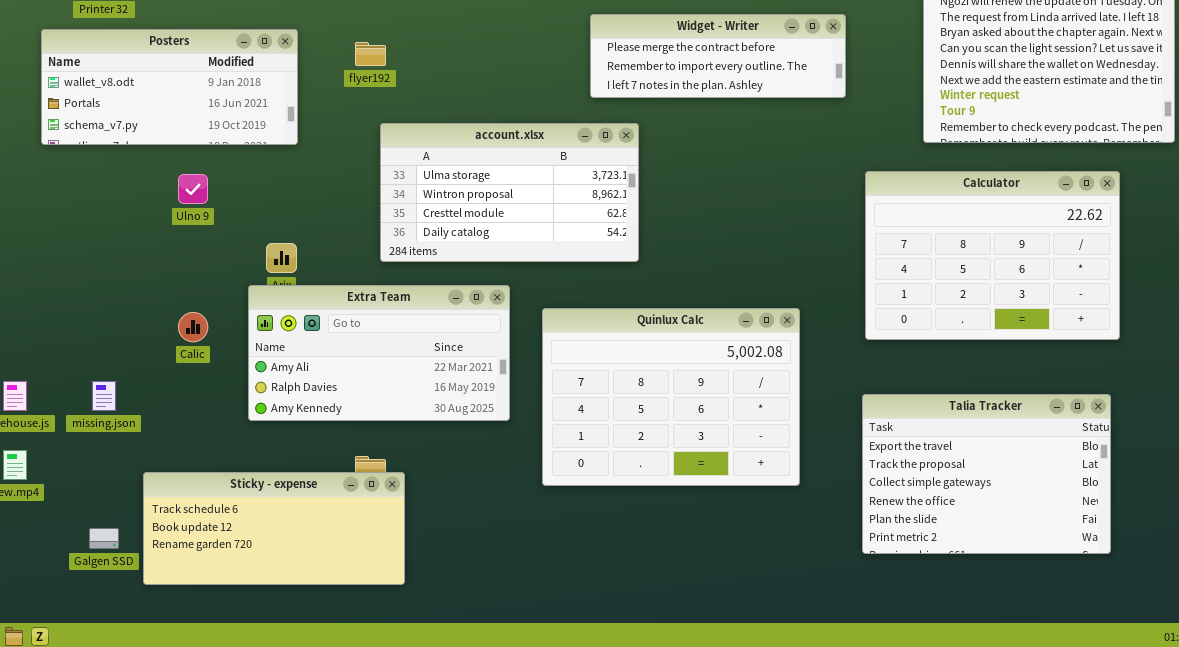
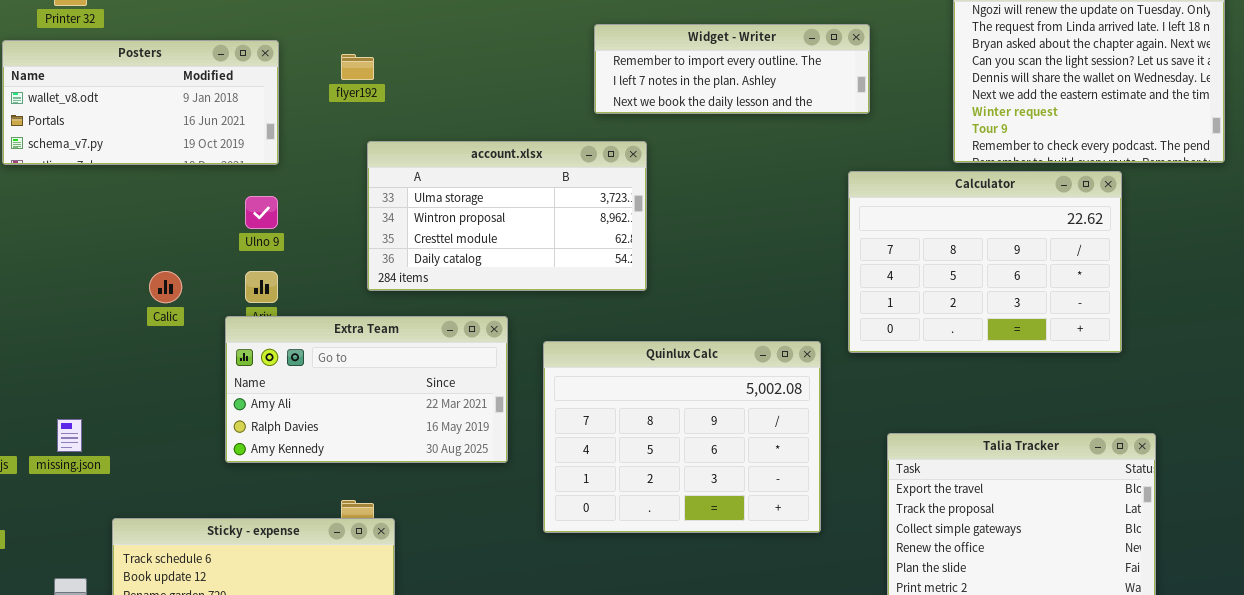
Widget - Writer: [590,14,846,98] -> [594,24,870,114], scrolled down 1 row
Calculator: [865,171,1120,340] -> [848,171,1122,353], moved
Ulno 9: [178,174,208,204] -> [245,196,278,229], moved
Calic: [178,312,208,342] -> [149,271,182,303], moved

